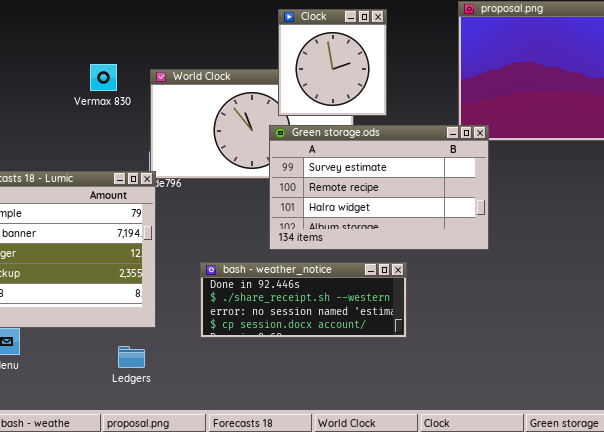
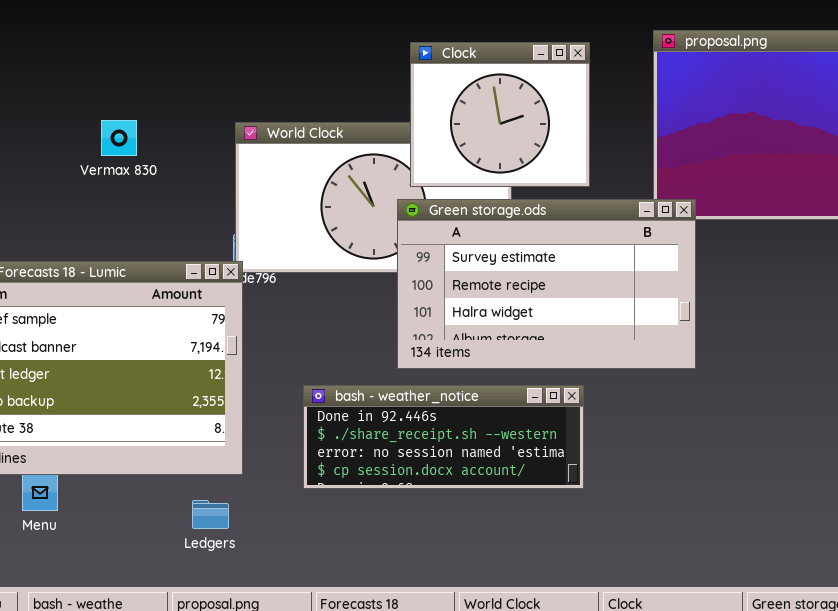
Clock: [278,9,387,116] -> [410,42,590,187], resized
Vermax 830: [90,64,117,91] -> [101,120,137,156], moved

